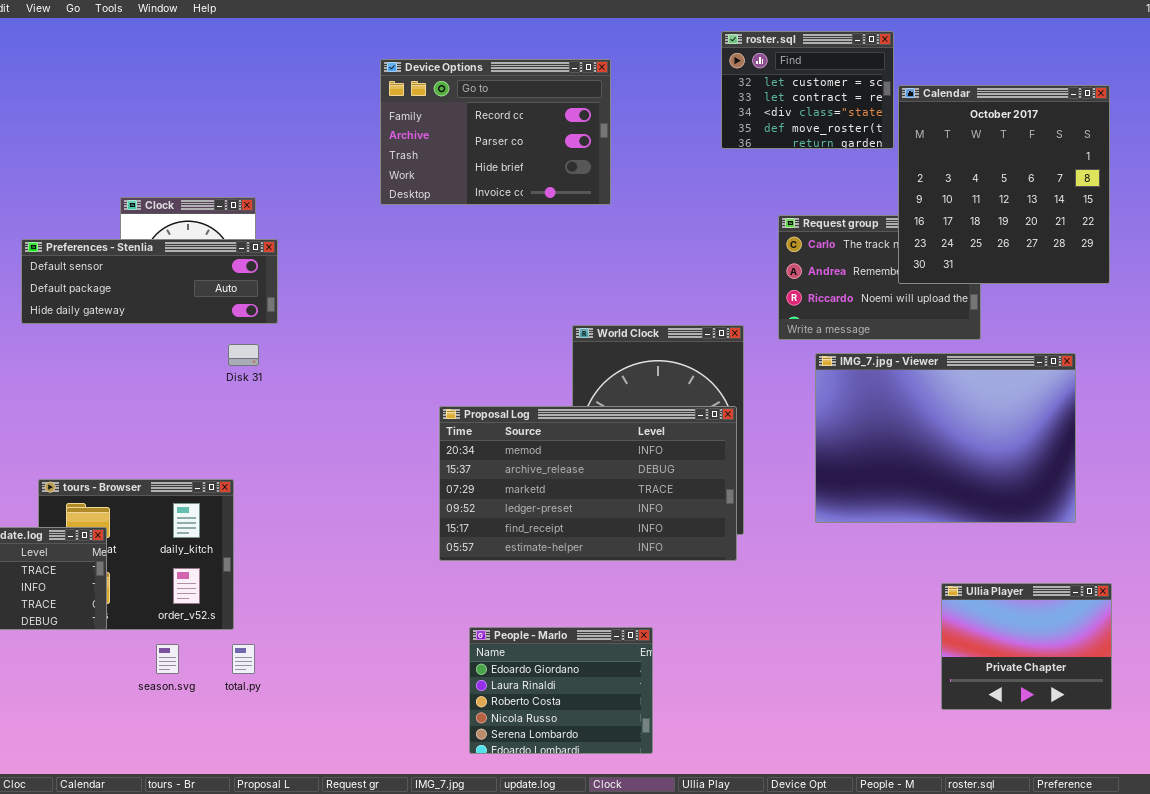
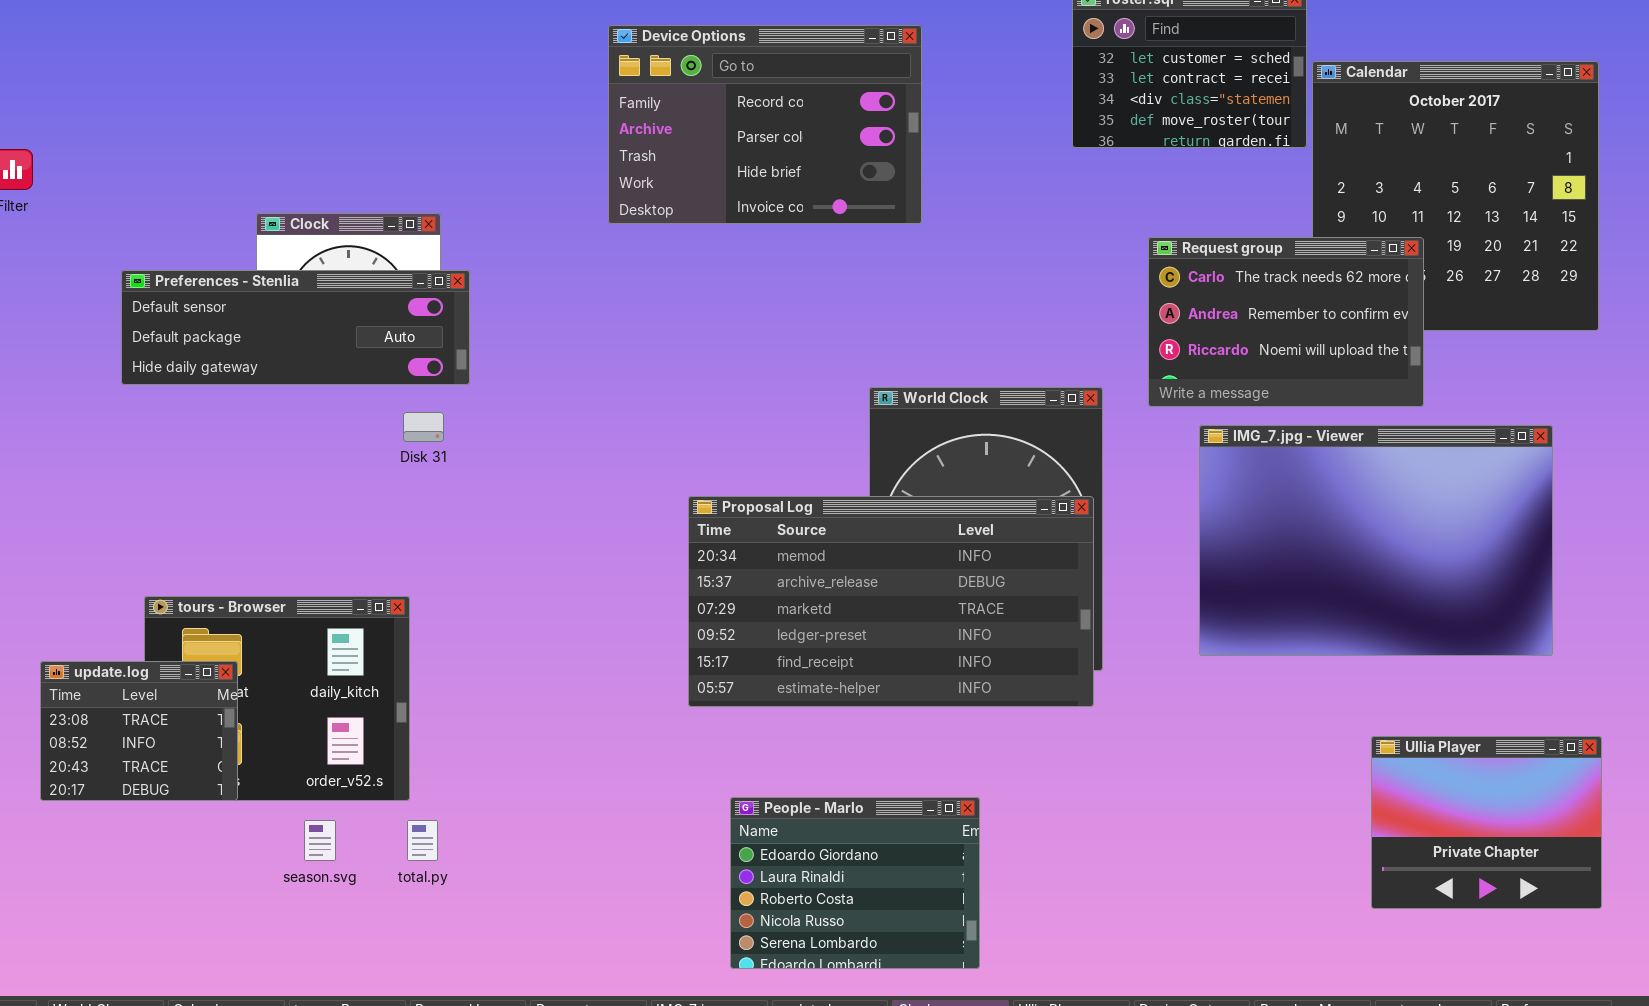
Request group: [778,215,981,340] -> [1148,237,1424,407], raised

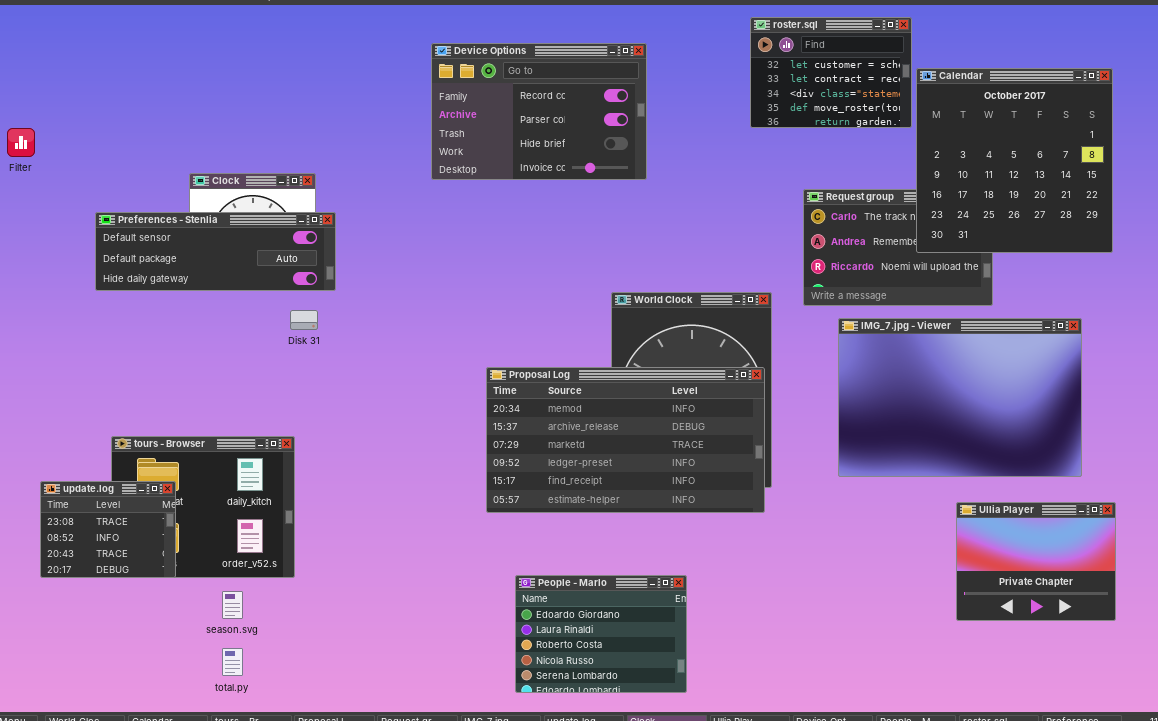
Calendar: [1312,61,1599,331] -> [916,68,1113,253], raised
Ullia Player: [1371,736,1602,909] -> [956,502,1116,621], moved
total.py: [407,820,438,861] -> [222,648,243,676], moved

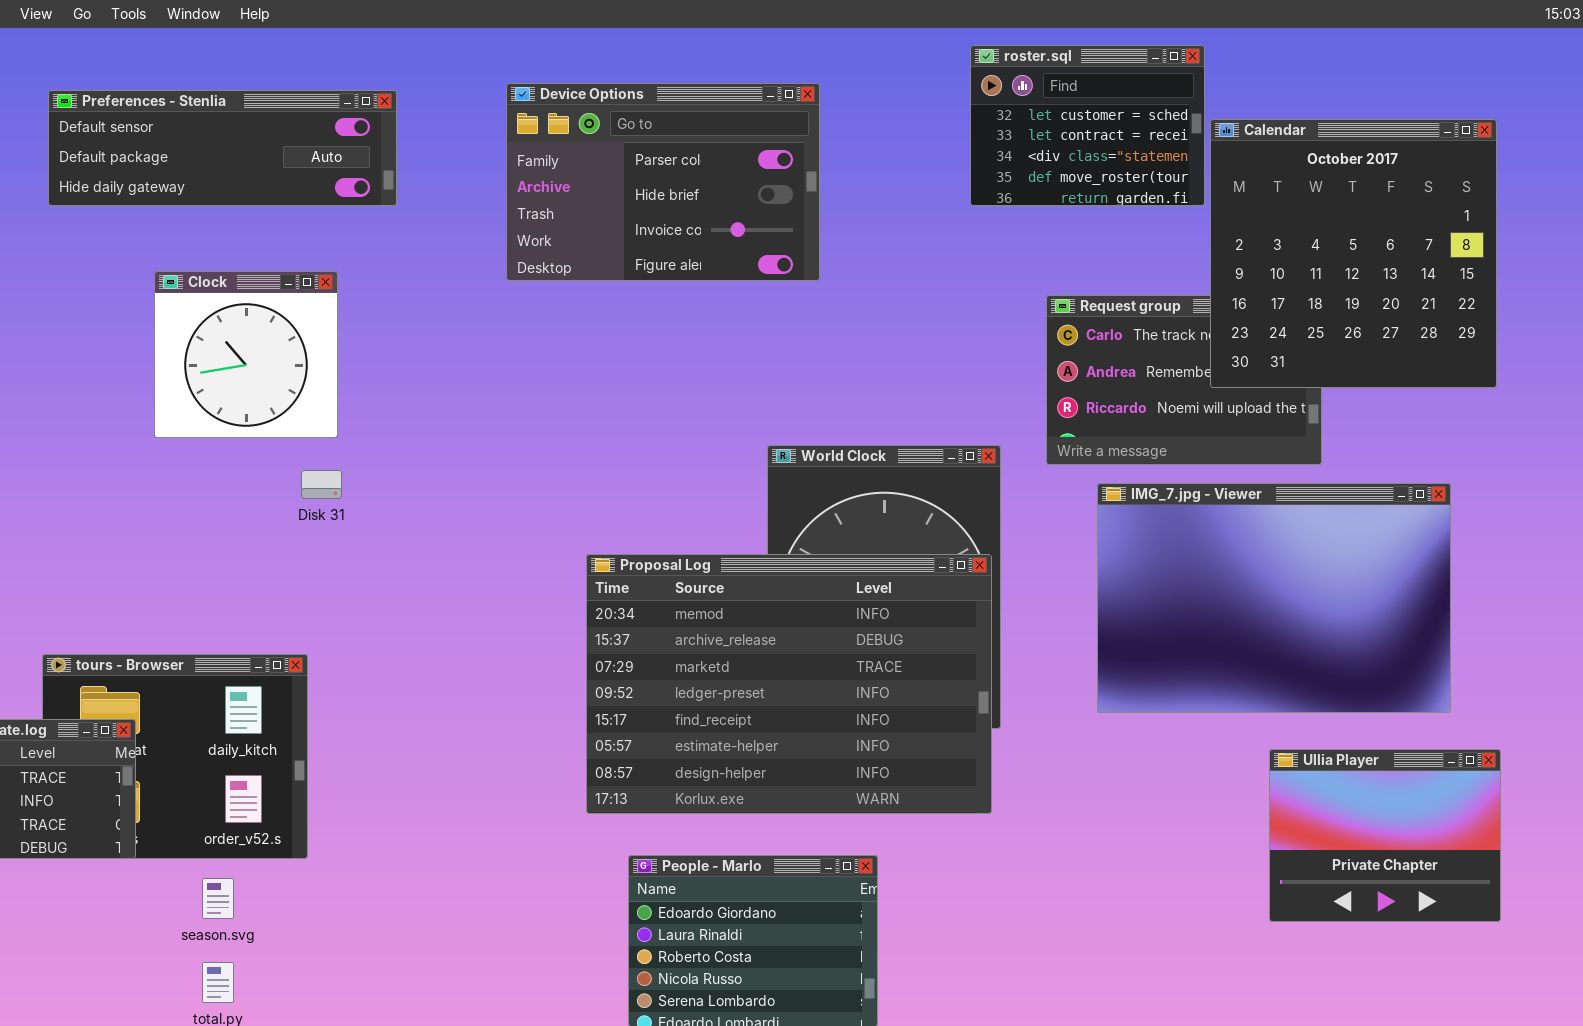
Device Options: [431,43,647,180] -> [506,83,820,281], scrolled down 1 row
Preferences - Stenlia: [95,212,336,291] -> [48,90,397,206], moved
Proposal Log: [486,367,765,513] -> [586,554,992,814], resized

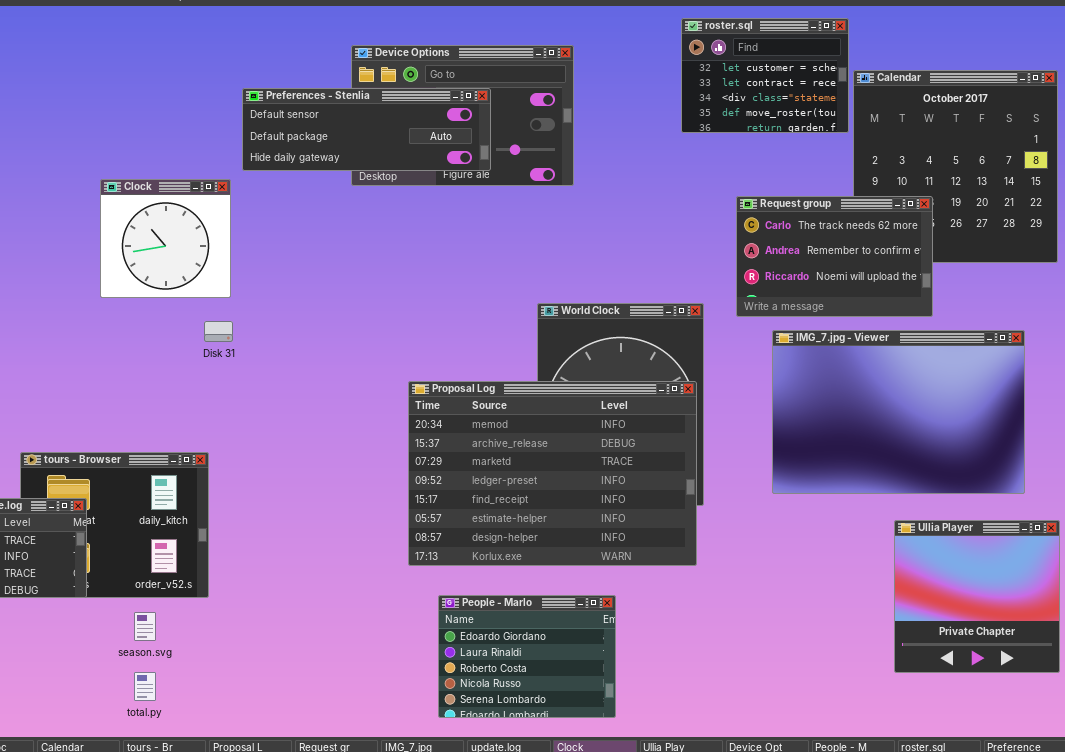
Preferences - Stenlia: [48,90,397,206] -> [242,88,491,171], moved
Request group: [1046,295,1322,465] -> [736,196,933,317], raised
Ullia Player: [1269,749,1501,922] -> [894,520,1060,673], resized

